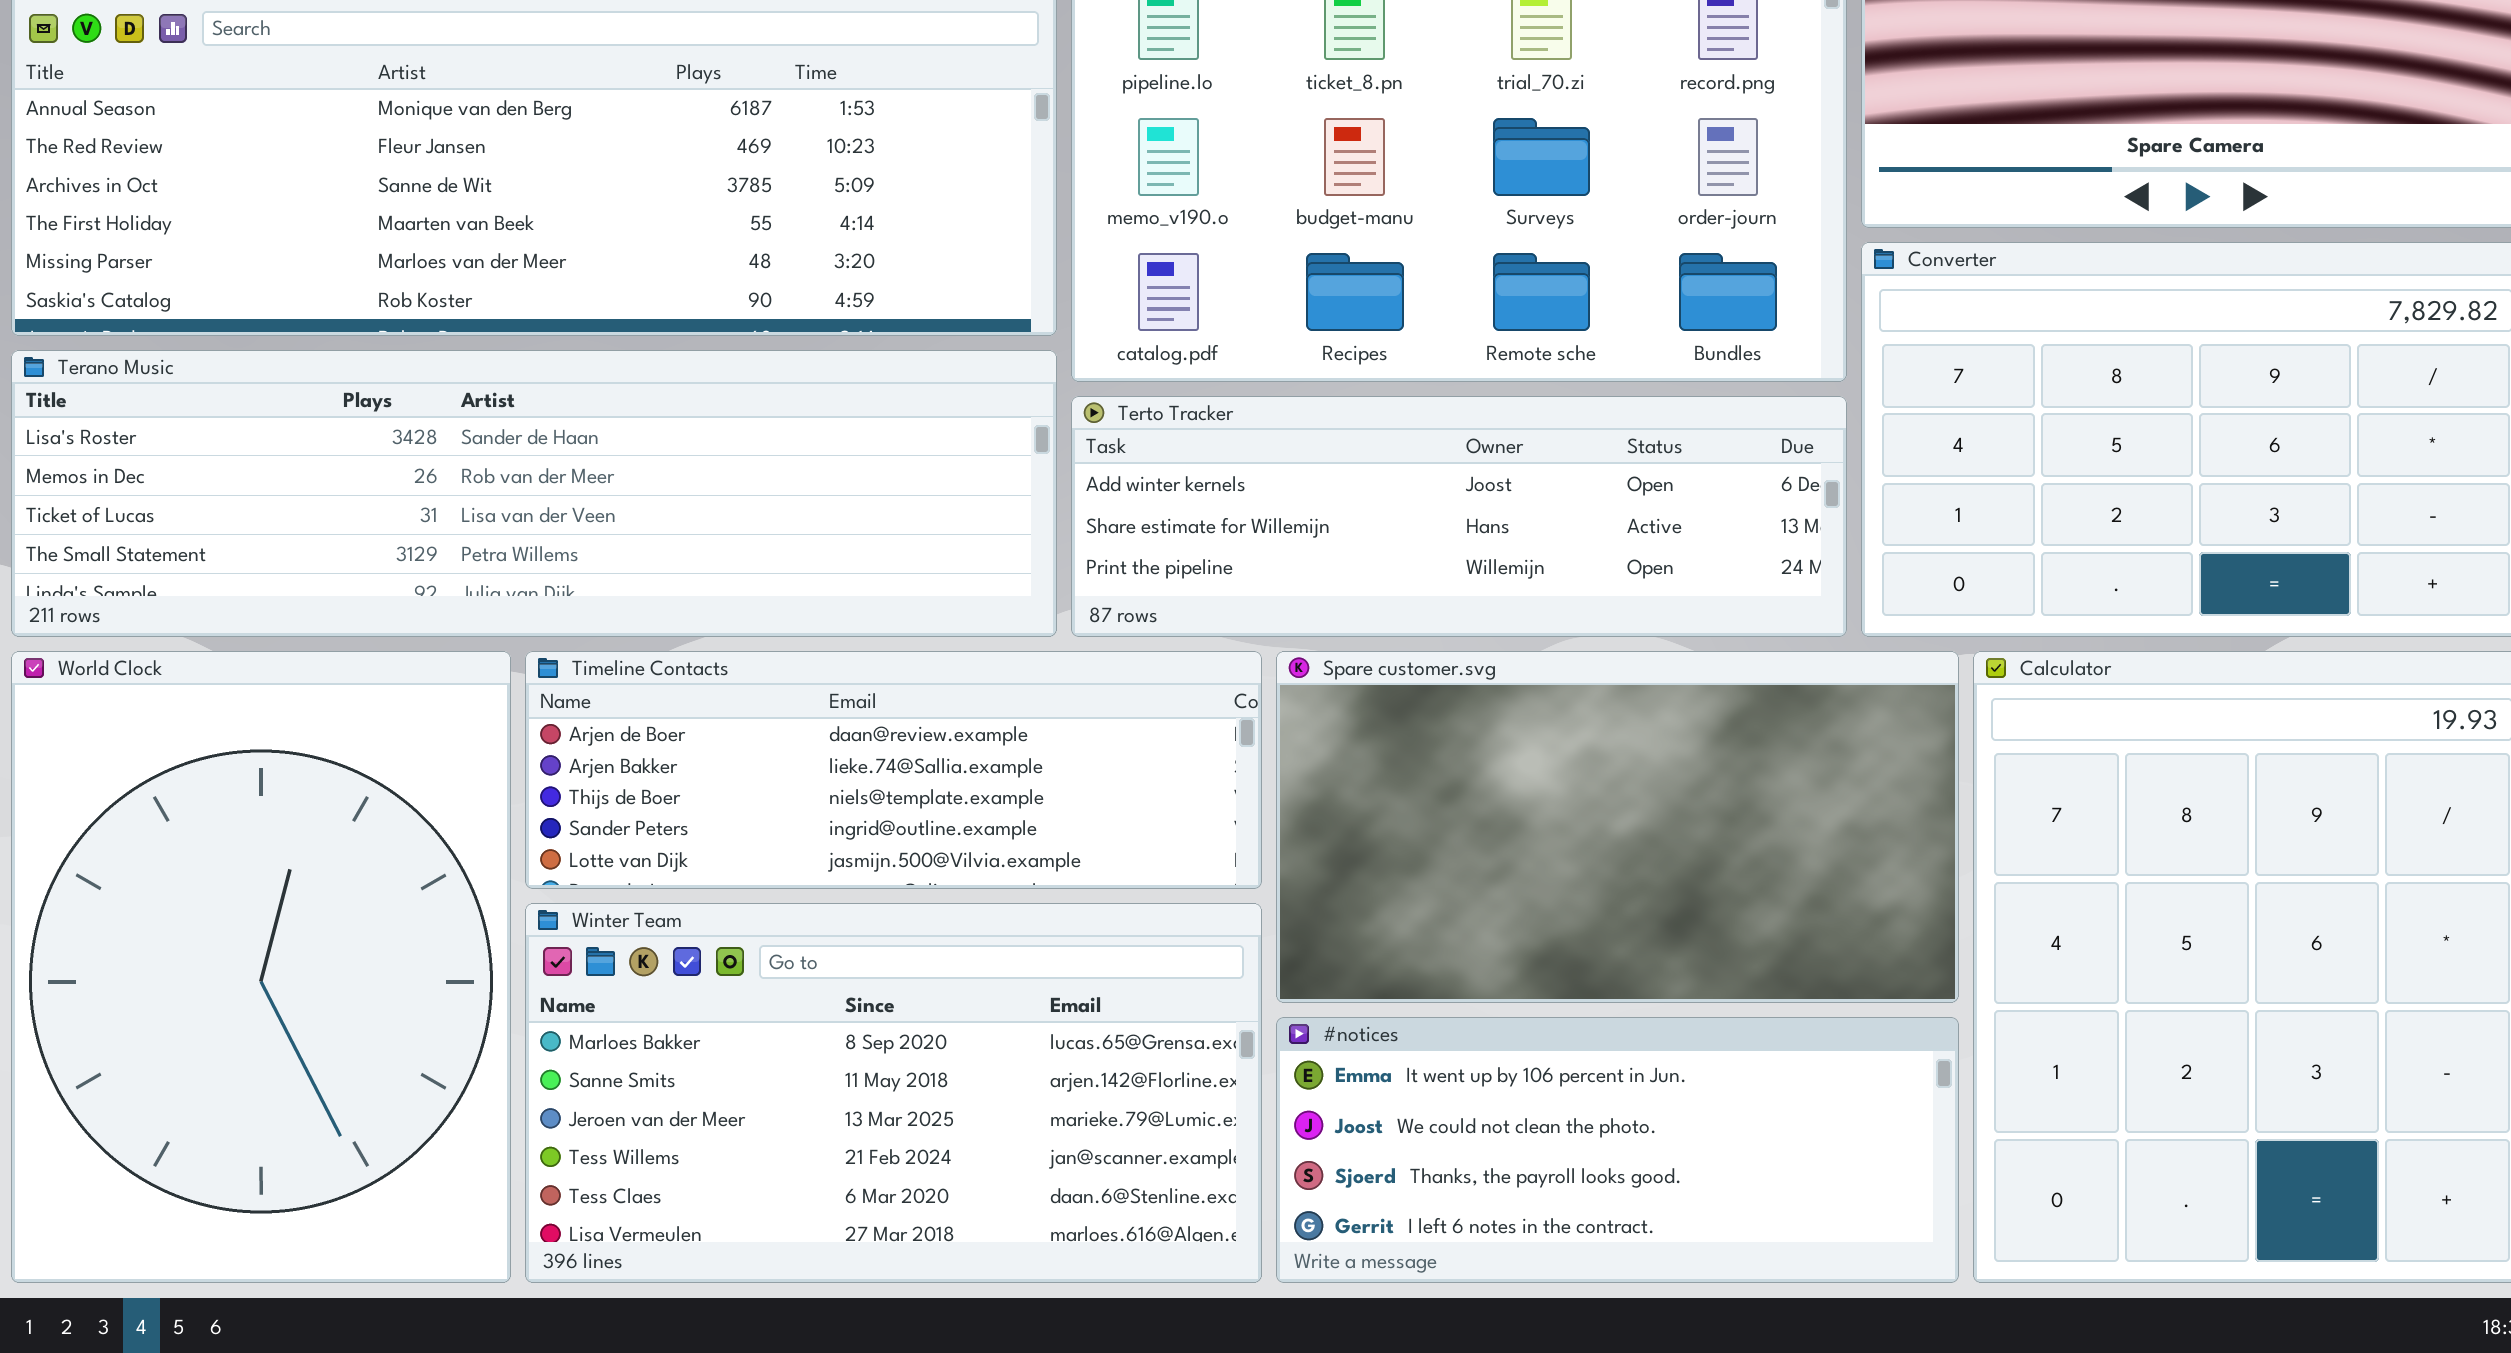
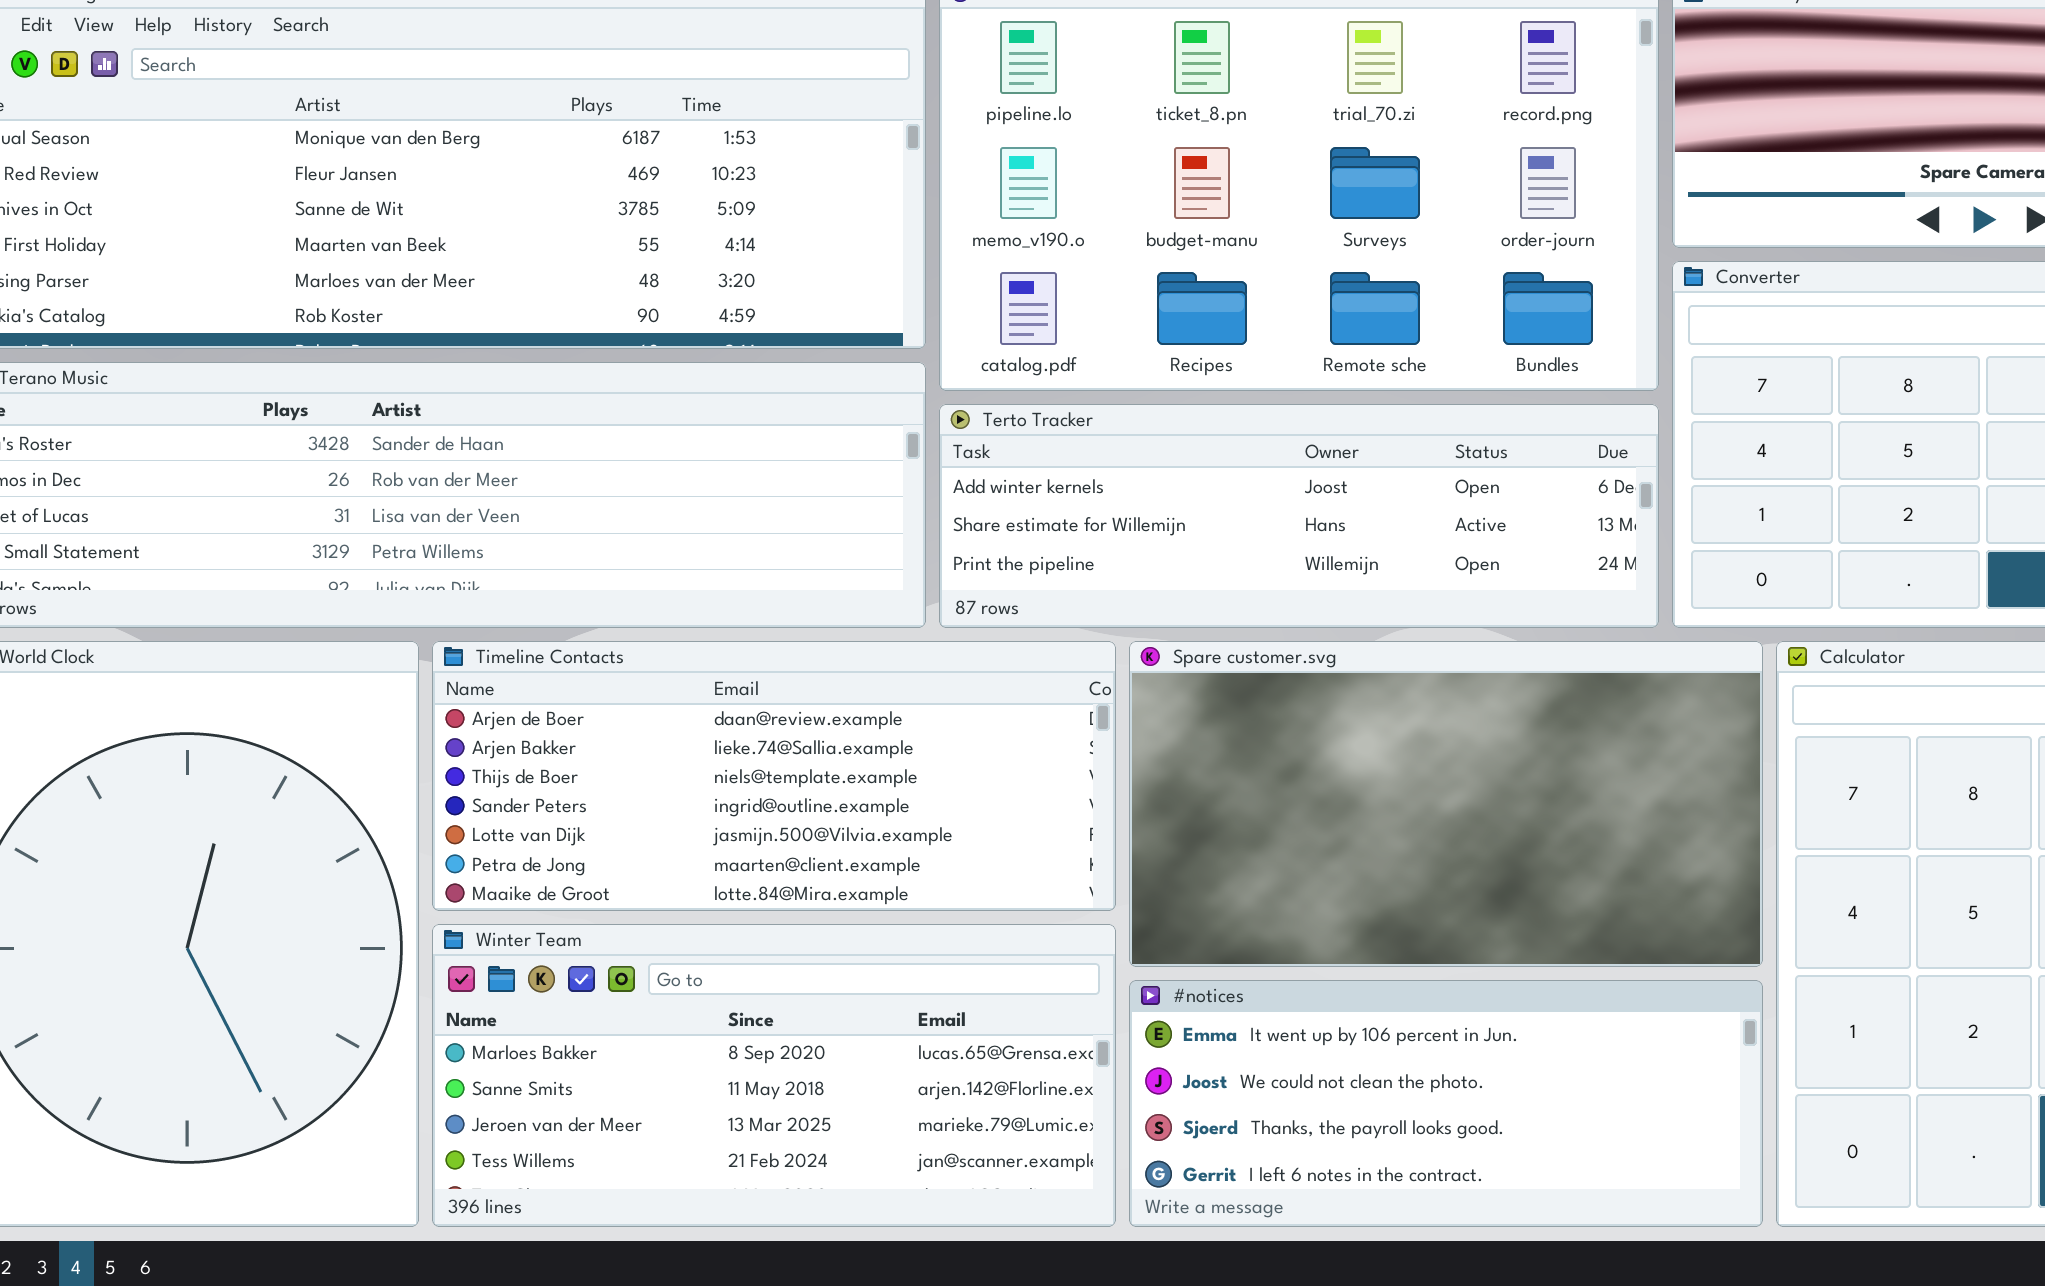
Timeline Contacts: [525,651,1262,889] -> [432,641,1116,911], resized
Winter Team: [525,903,1262,1283] -> [432,924,1116,1227], resized

